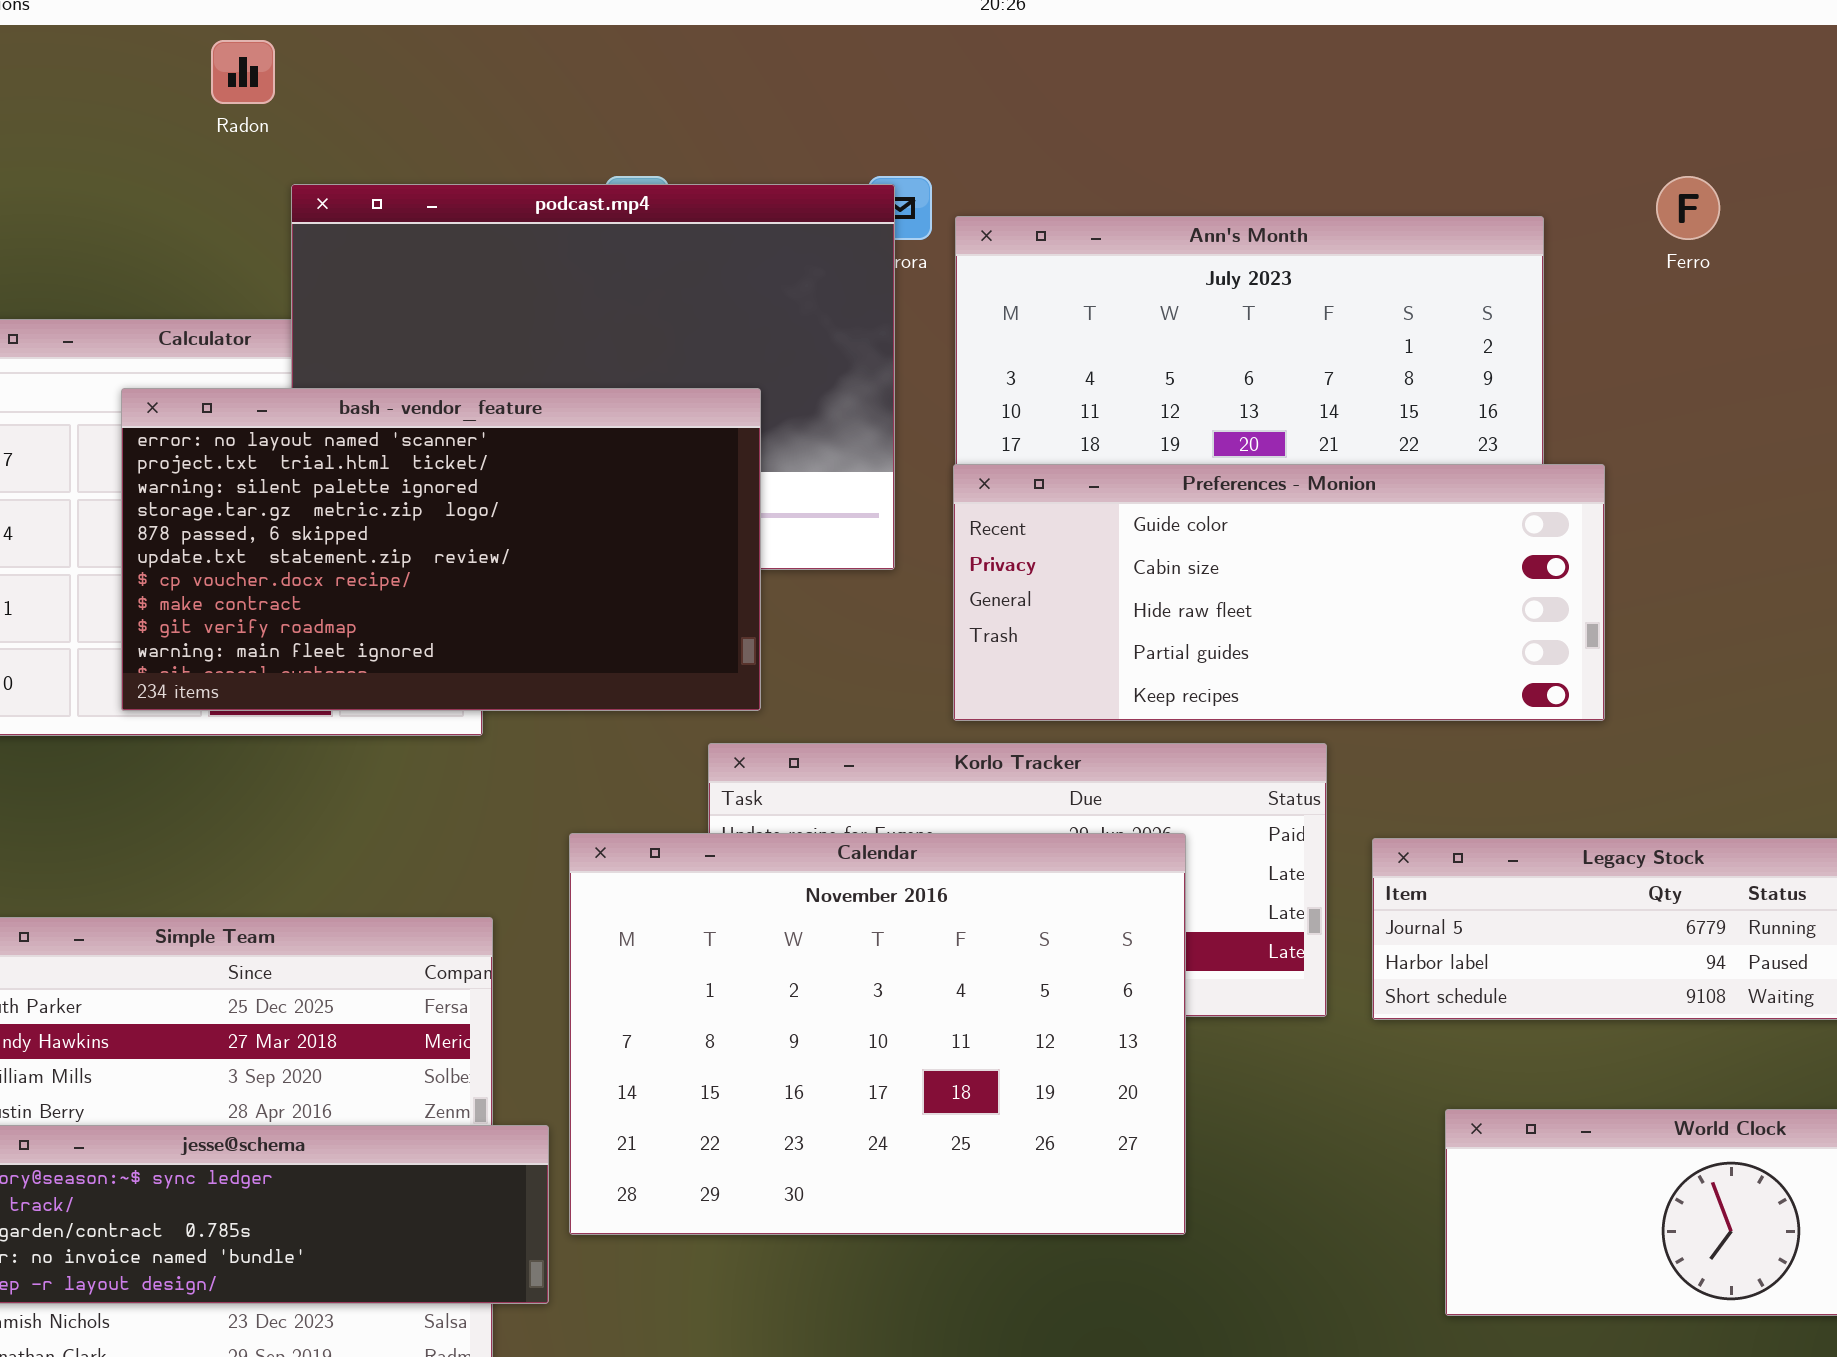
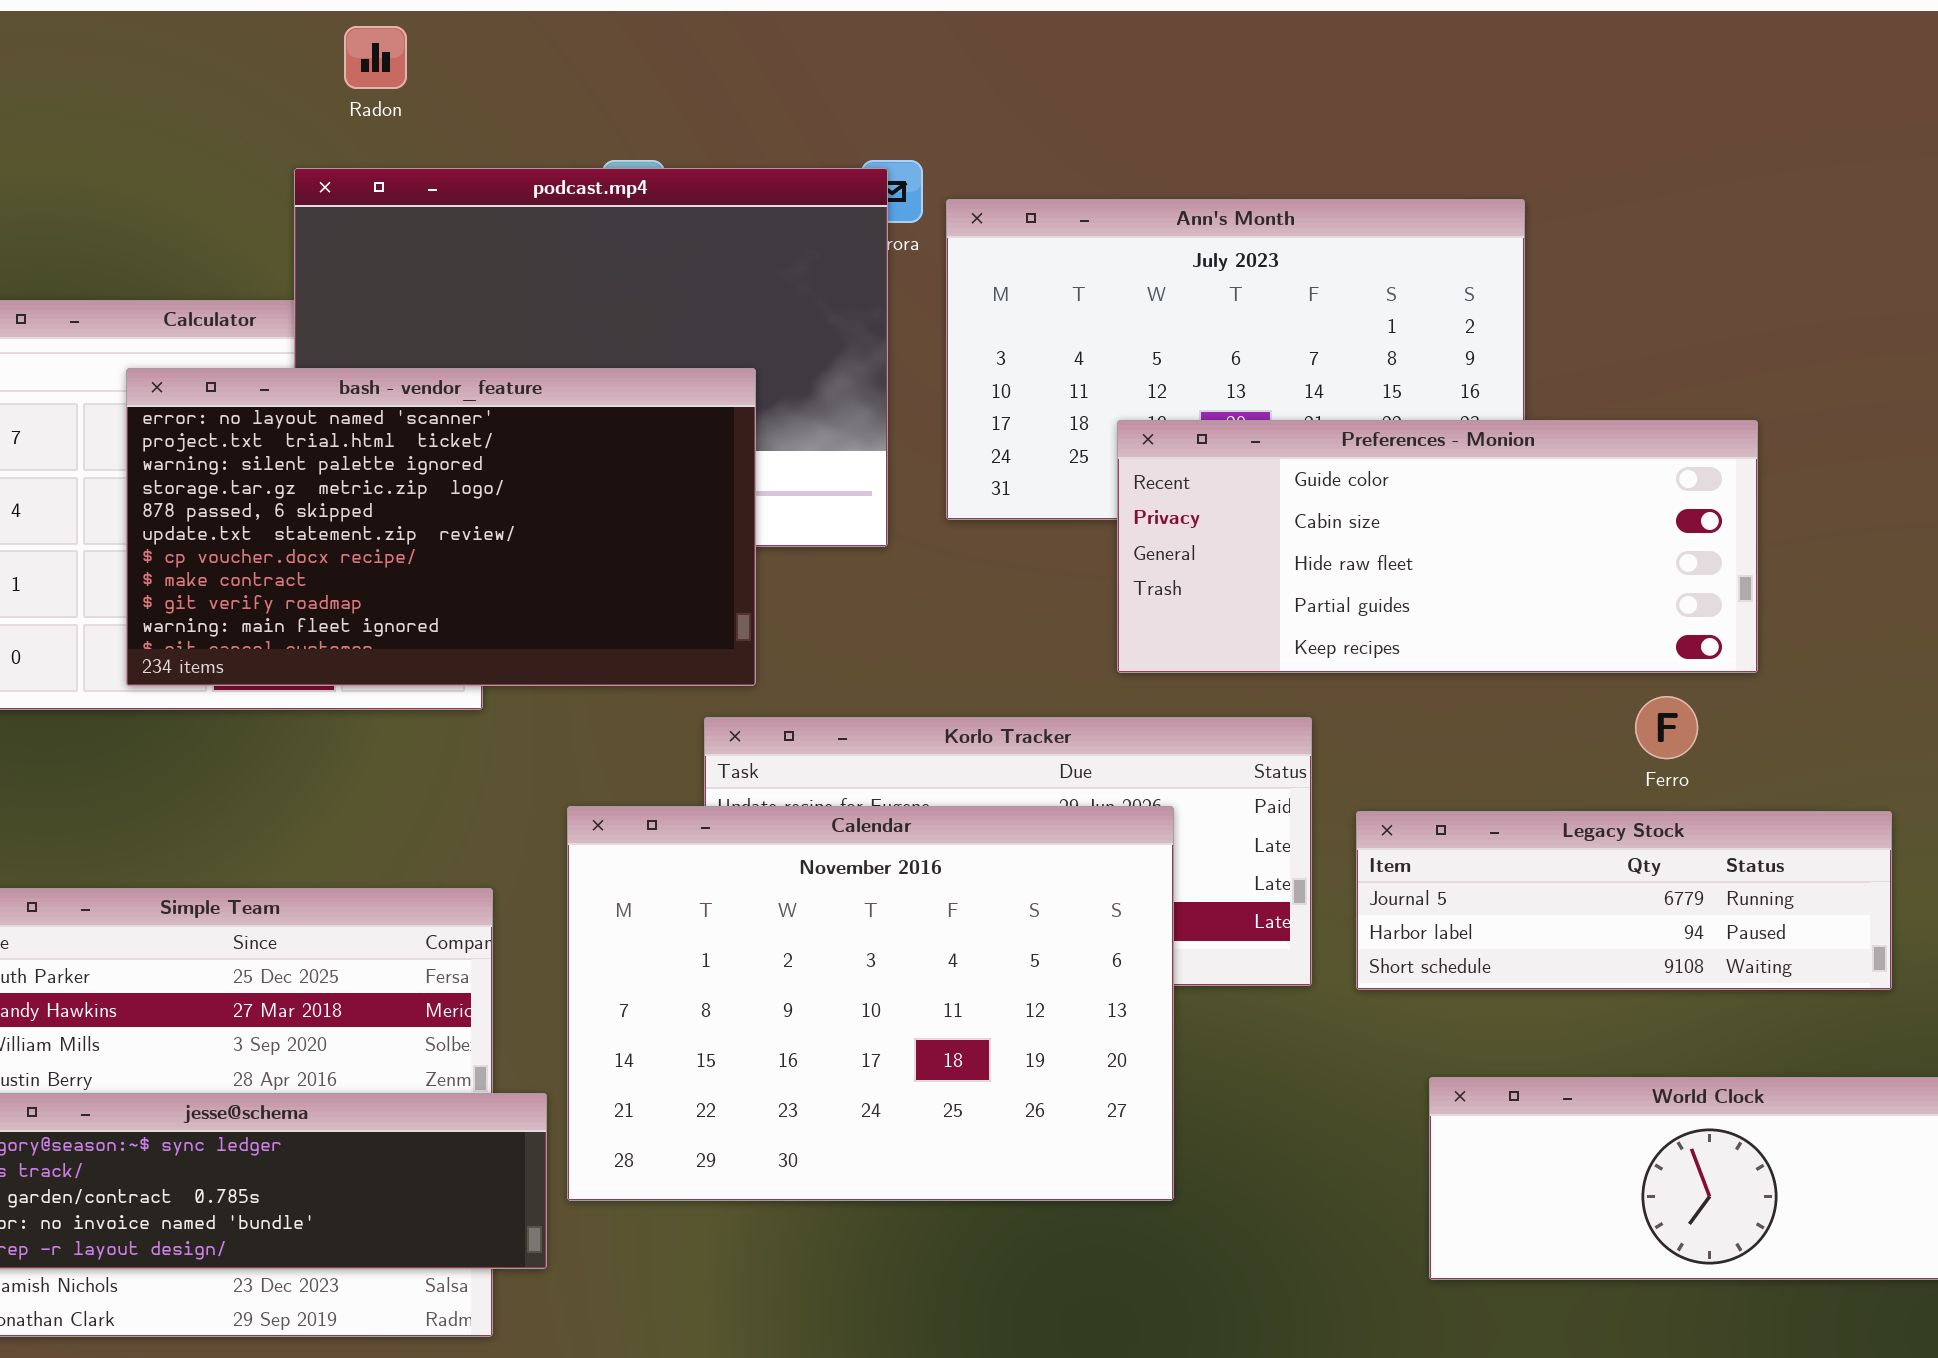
Radon: [211,40,275,104] -> [344,26,407,89], moved
Ferro: [1656,176,1720,240] -> [1635,696,1698,759], moved
Preferences - Monion: [953,464,1605,721] -> [1117,420,1758,673], moved

